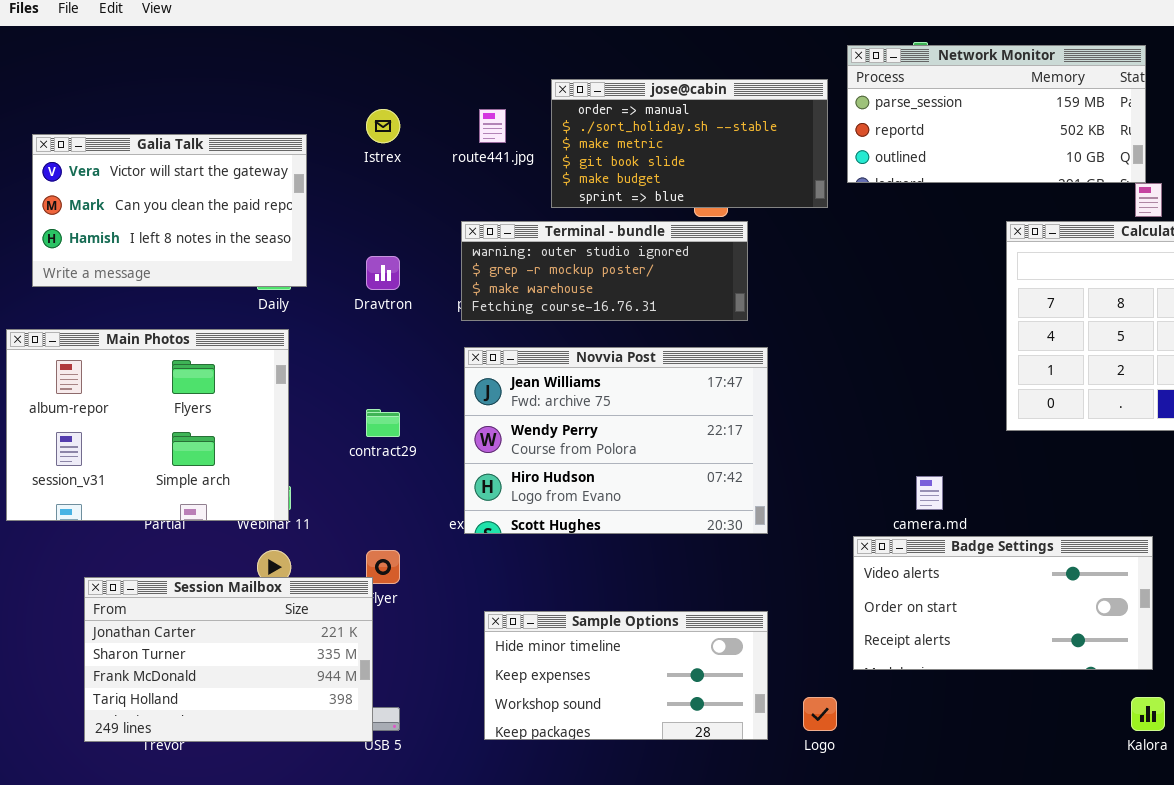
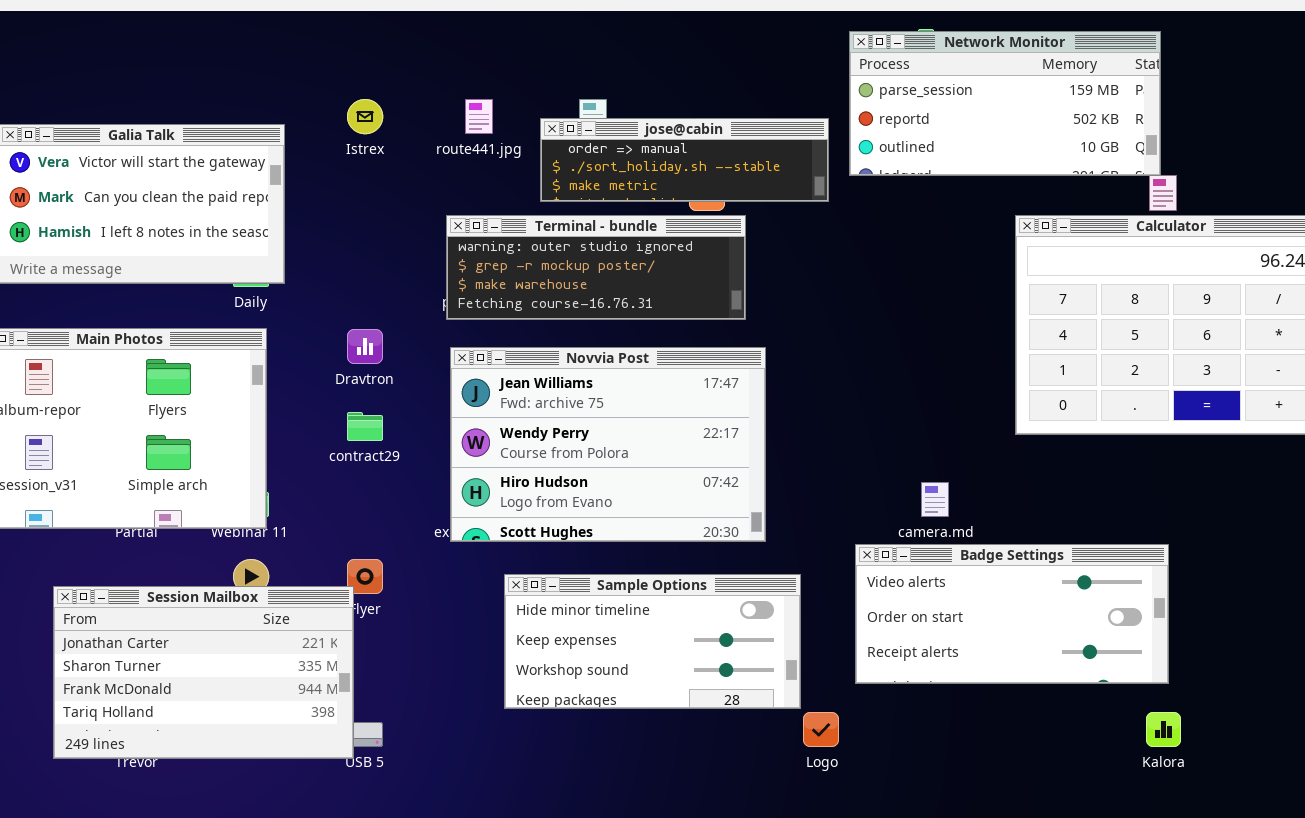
jose@cabin: [551,79,828,208] -> [540,118,829,202], resized
Dravtron: [366,256,400,290] -> [347,329,383,364], moved
Sample Options: [484,611,768,740] -> [504,574,801,709], moved

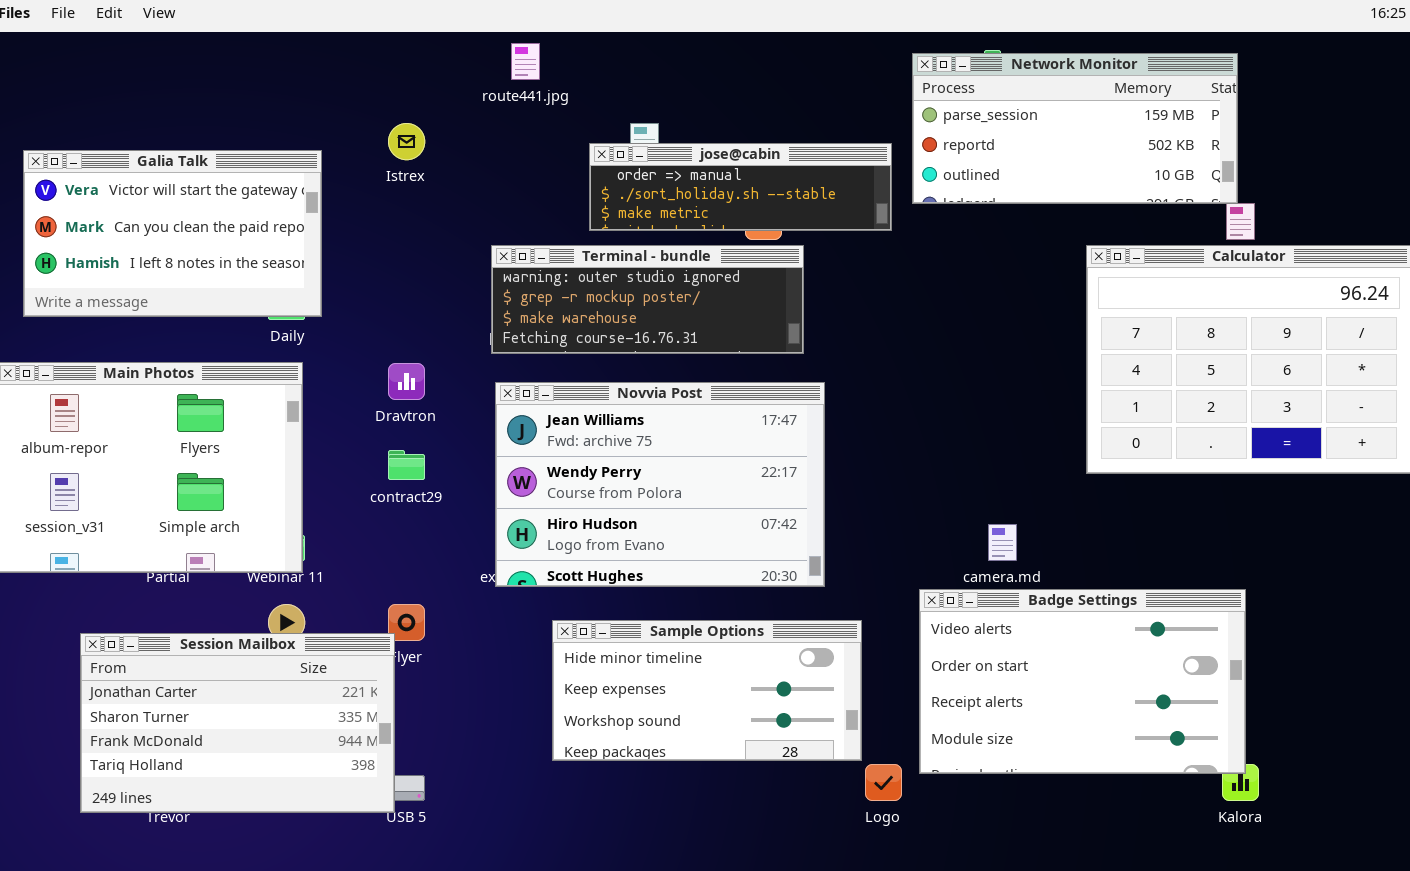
route441.jpg: [465,99,493,134] -> [511,43,540,80], moved
Badge Settings: [855,544,1169,684] -> [919,589,1246,774], resized

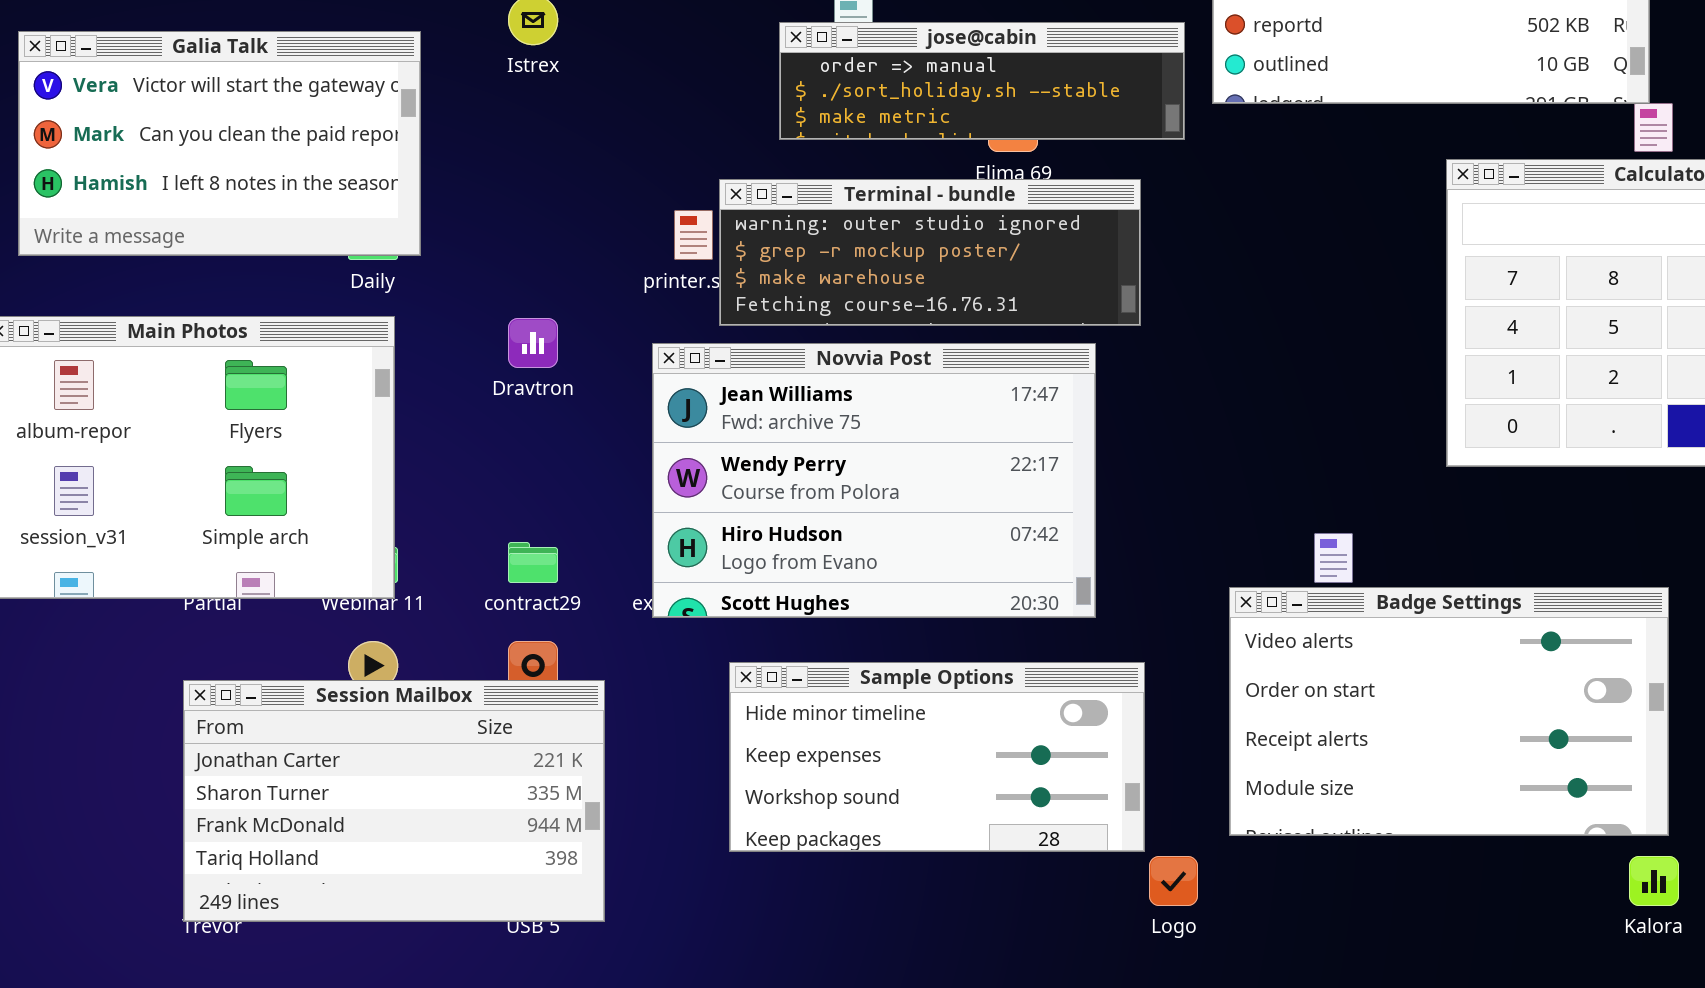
Terminal - bundle: [491,245,804,354] -> [719,179,1141,326], moved
contract29: [388,450,425,480] -> [508,542,558,583], moved
Badge Settings: [919,589,1246,774] -> [1229,587,1669,836], moved
Session Mailbox: [80,633,395,813] -> [183,680,605,922], moved

